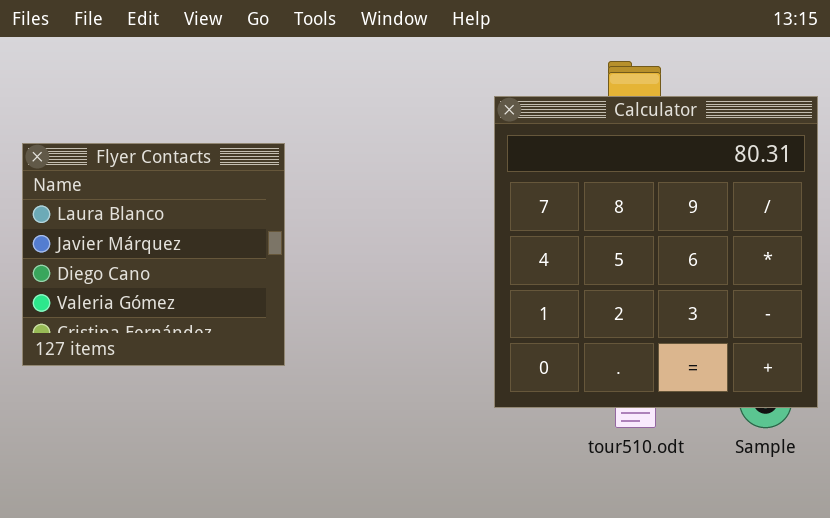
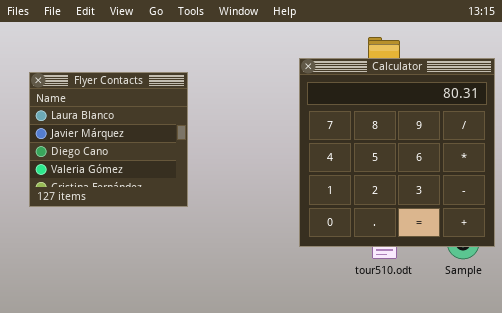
Flyer Contacts: [22,143,285,366] -> [29,72,188,207], moved

